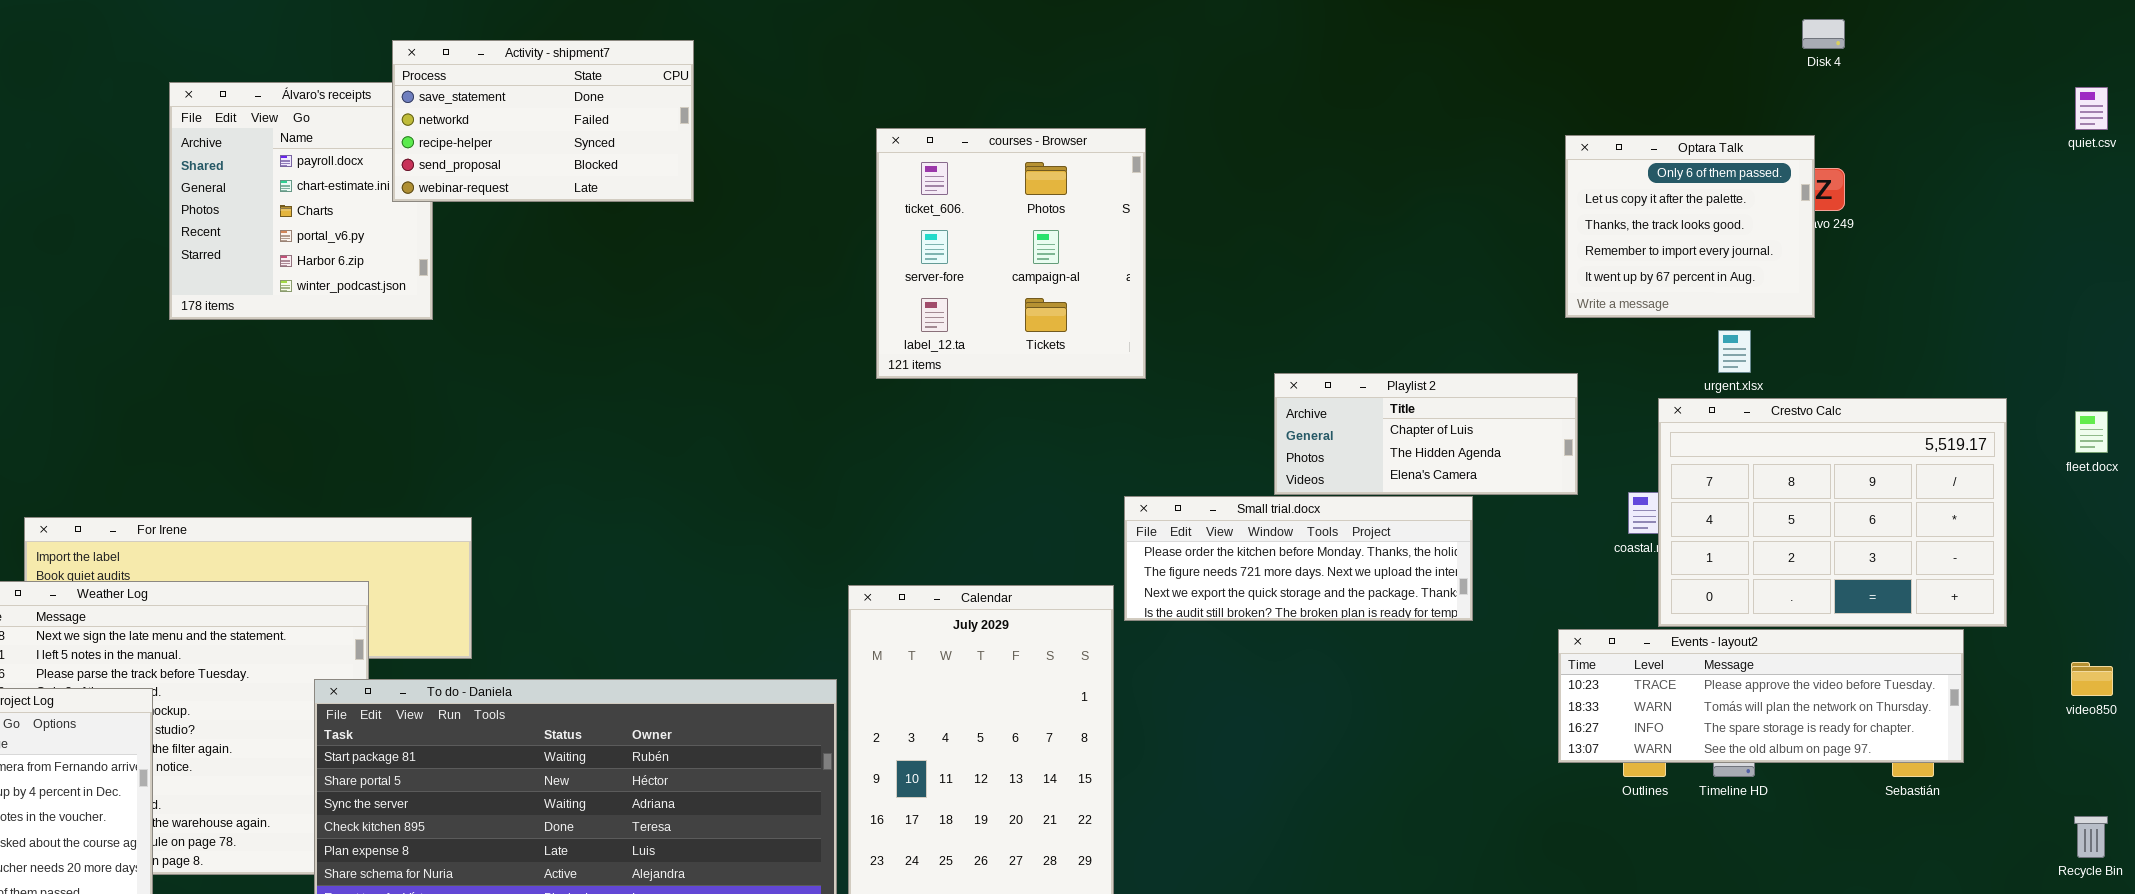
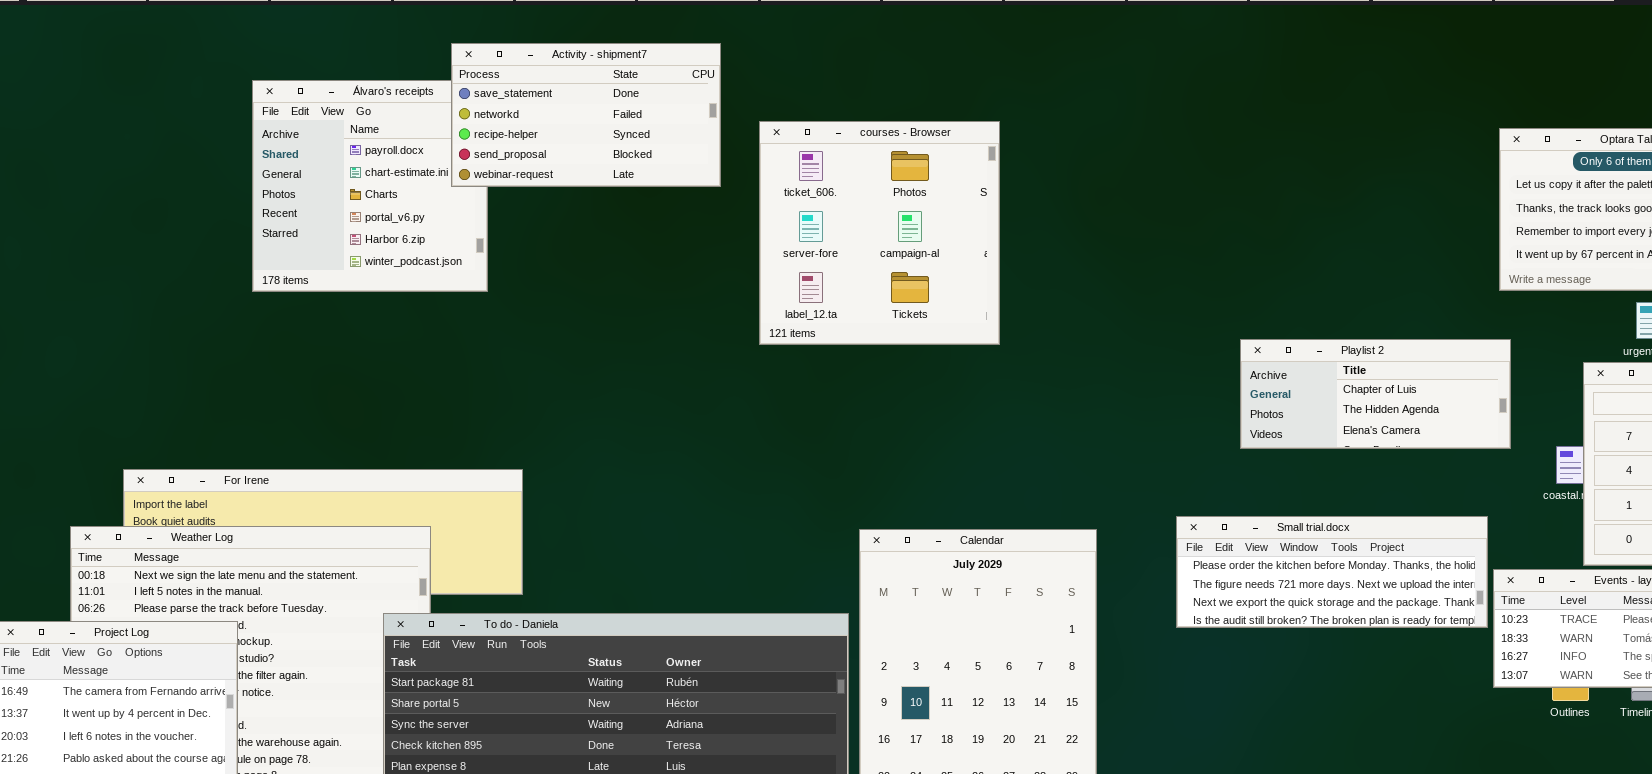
courses - Browser: [876,128,1146,379] -> [759,121,1000,345], moved
Small trial.docx: [1124,496,1473,621] -> [1176,516,1488,628], moved

